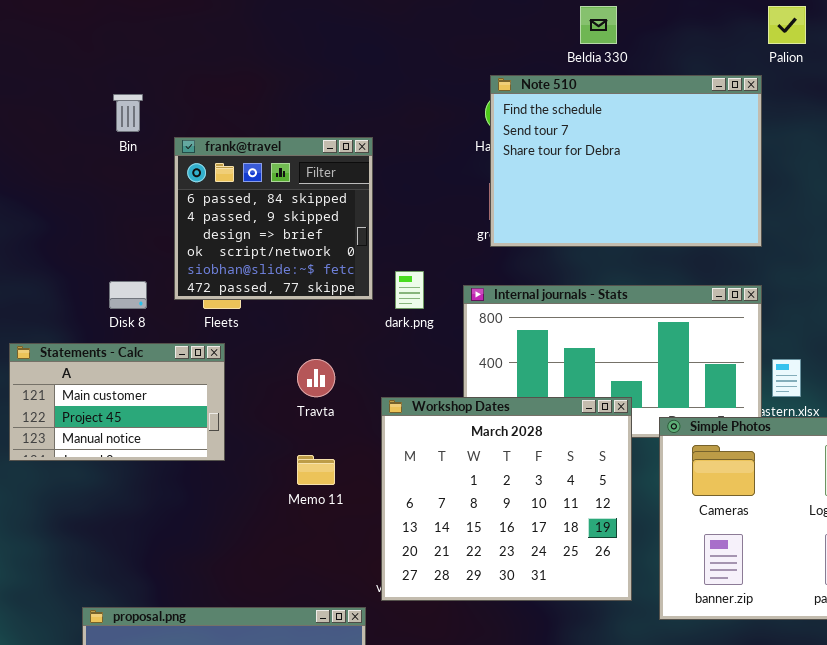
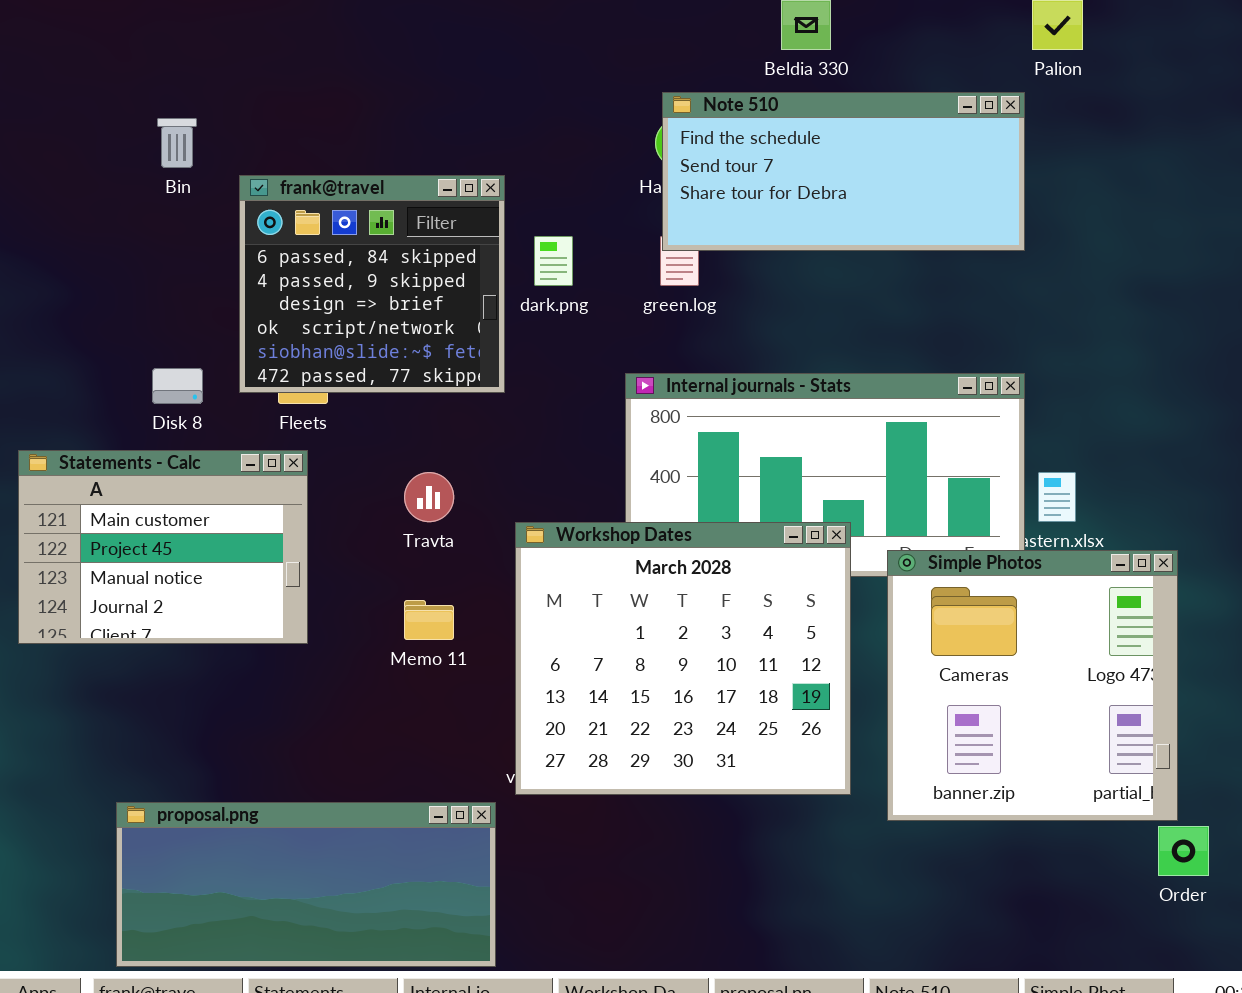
Note 510: [490,75,762,247] -> [662,92,1025,251], resized
dark.png: [395,271,424,309] -> [534,236,573,286], moved
Statements - Calc: [9,343,225,461] -> [18,450,308,644], resized

